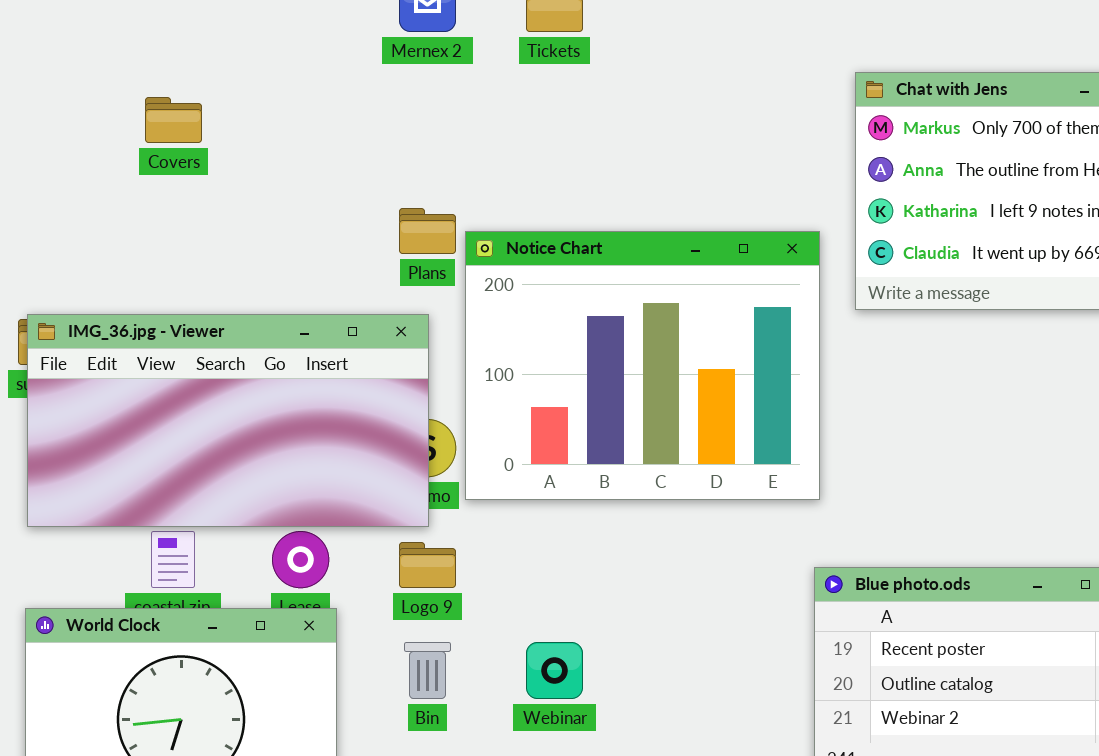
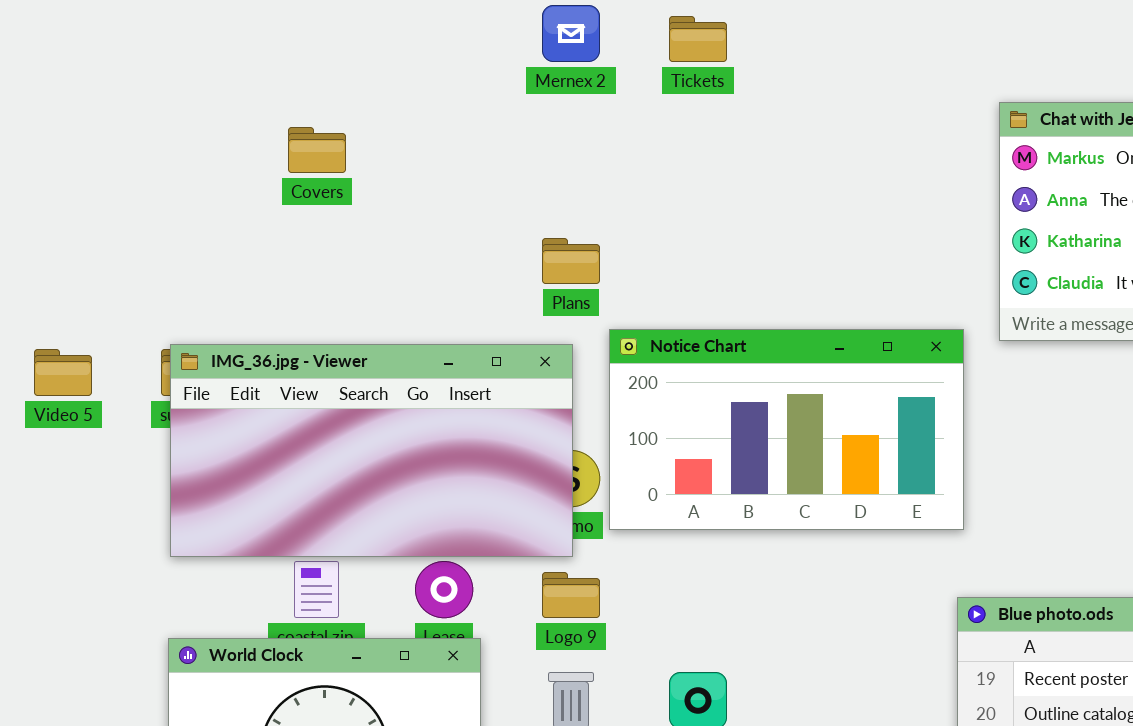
Notice Chart: [465,231,820,500] -> [609,329,964,530], resized

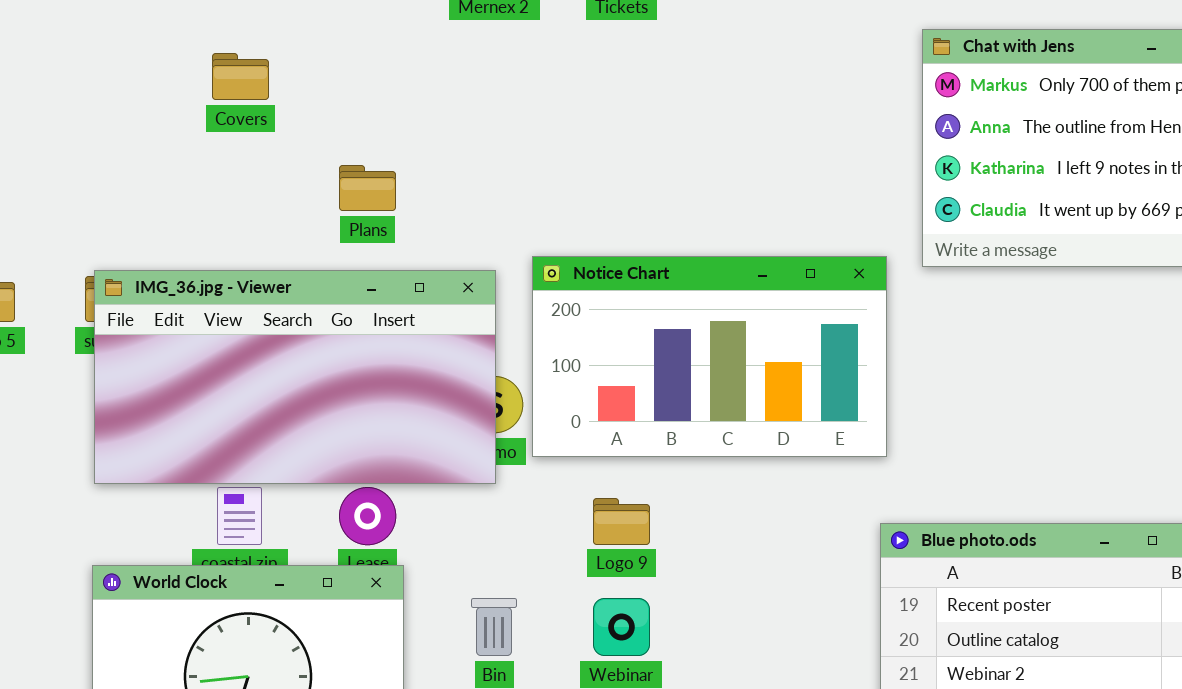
Plans: [542,238,600,284] -> [339,165,396,211], moved
Logo 9: [542,572,600,618] -> [593,498,650,545], moved

